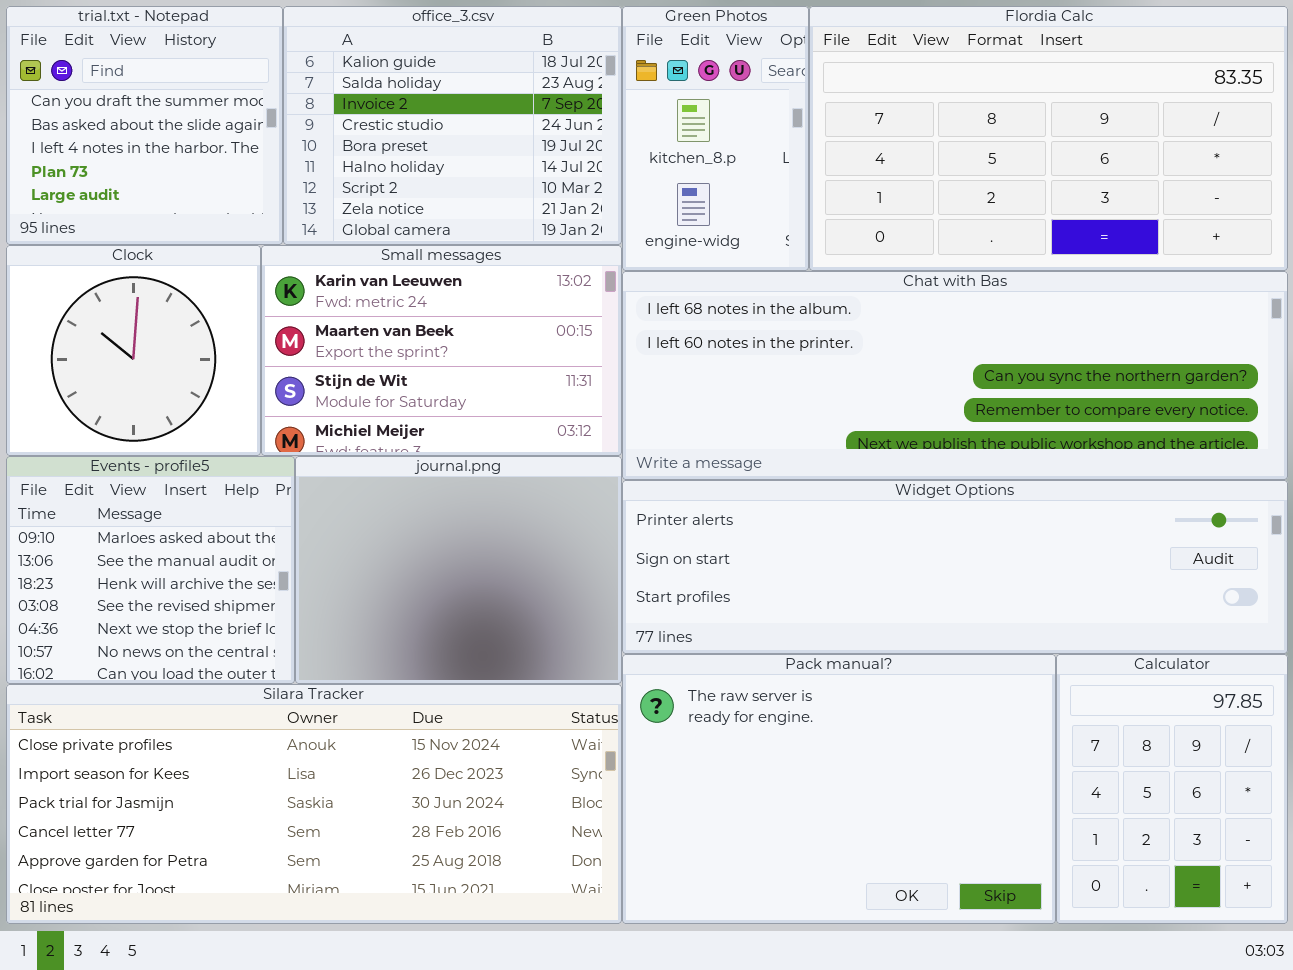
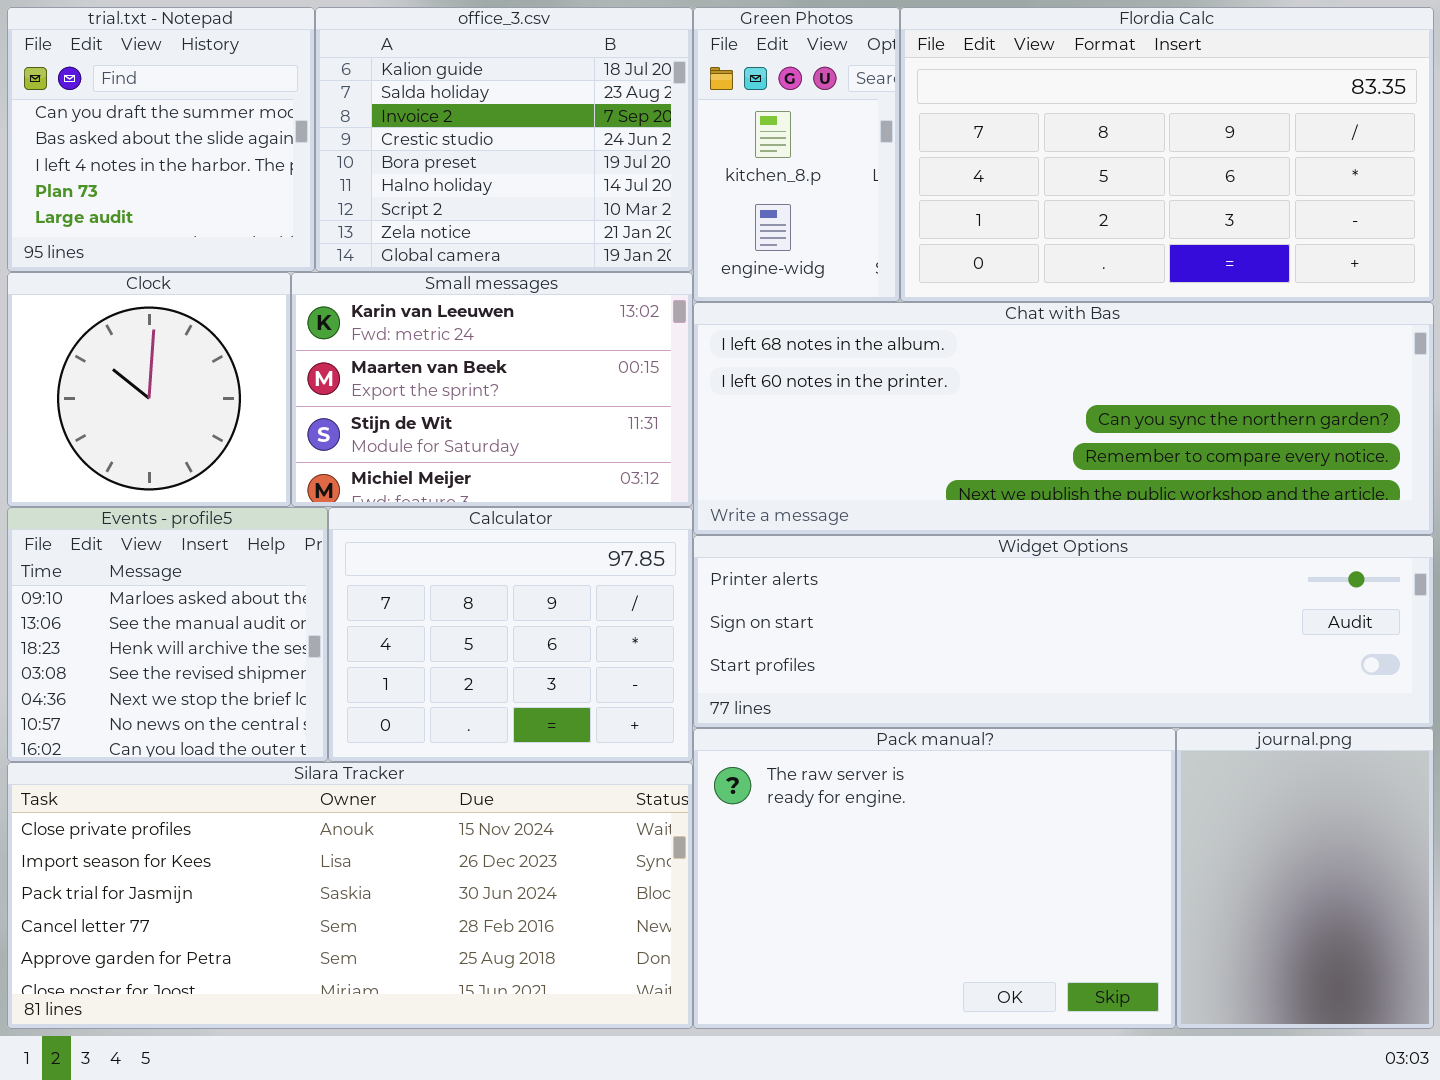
journal.png: [295,456,622,684] -> [1176,728,1434,1029], moved, resized
Calculator: [1056,654,1288,924] -> [328,507,693,762], moved, resized

